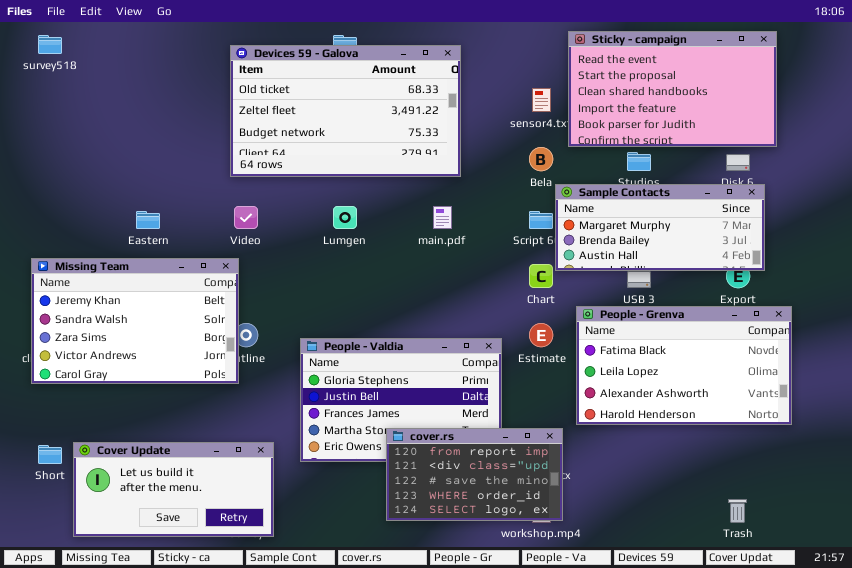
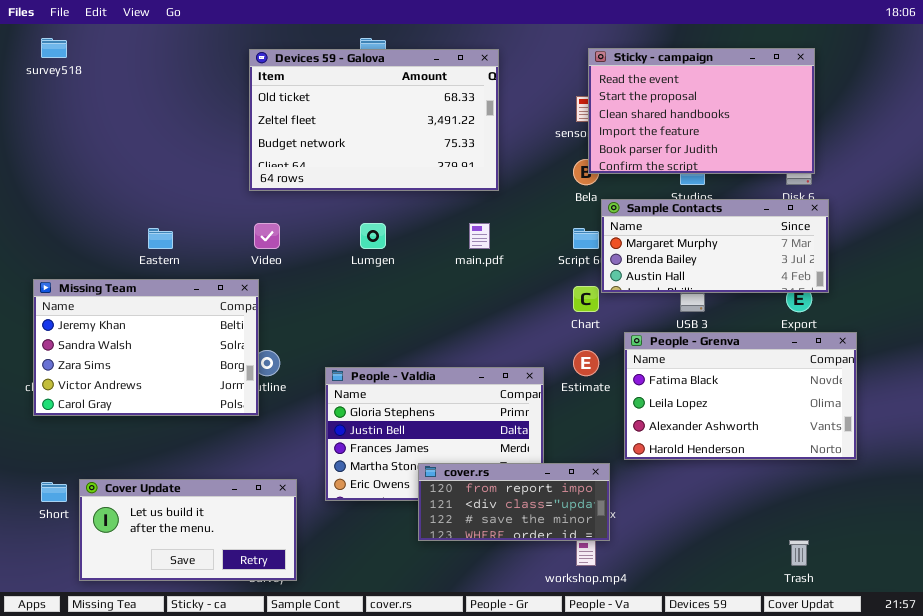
Sticky - campaign: [568,31,777,147] -> [588,48,815,174], moved
cover.rs: [386,428,563,521] -> [418,463,610,541], resized

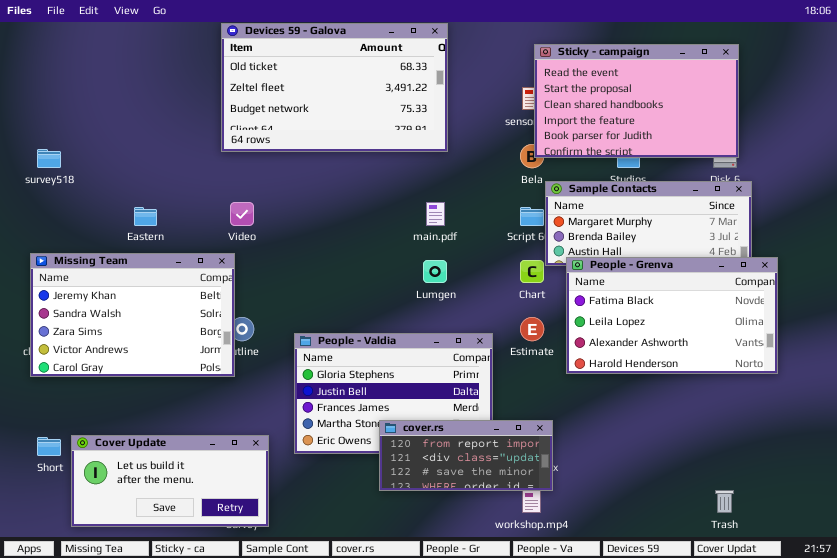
survey518: [41,38,67,58] -> [37,149,61,168], moved
Devices 59 - Galova: [249,49,499,191] -> [221,23,448,152], moved
Lumgen: [360,223,386,249] -> [423,260,447,283], moved
People - Grenva: [624,332,857,460] -> [566,257,778,374], moved

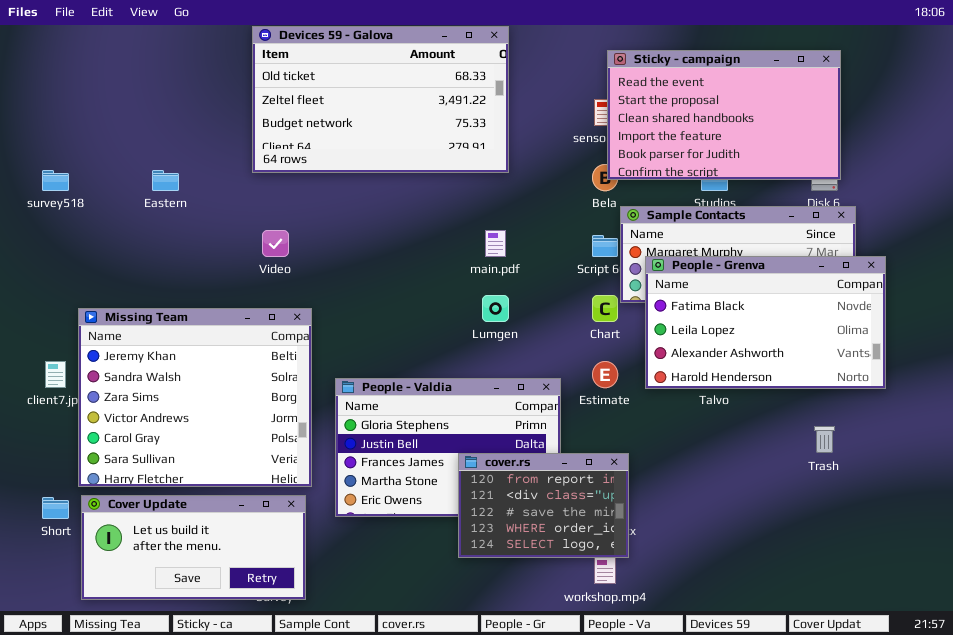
Eastern: [134,207,157,226] -> [152,170,179,191], moved
Missing Team: [30,253,235,377] -> [78,308,312,487], moved, resized
People - Grenva: [566,257,778,374] -> [645,256,886,389], moved
cover.rs: [379,420,553,491] -> [458,453,629,558], resized
Trash: [715,490,734,513] -> [814,426,835,453], moved

